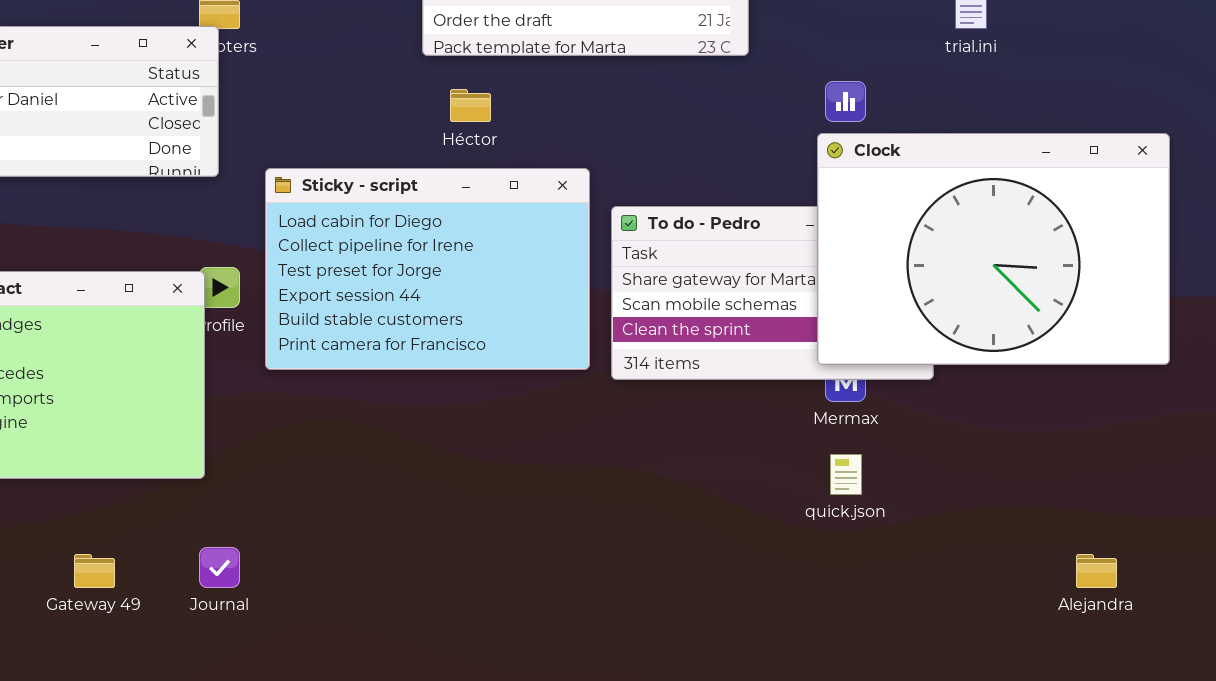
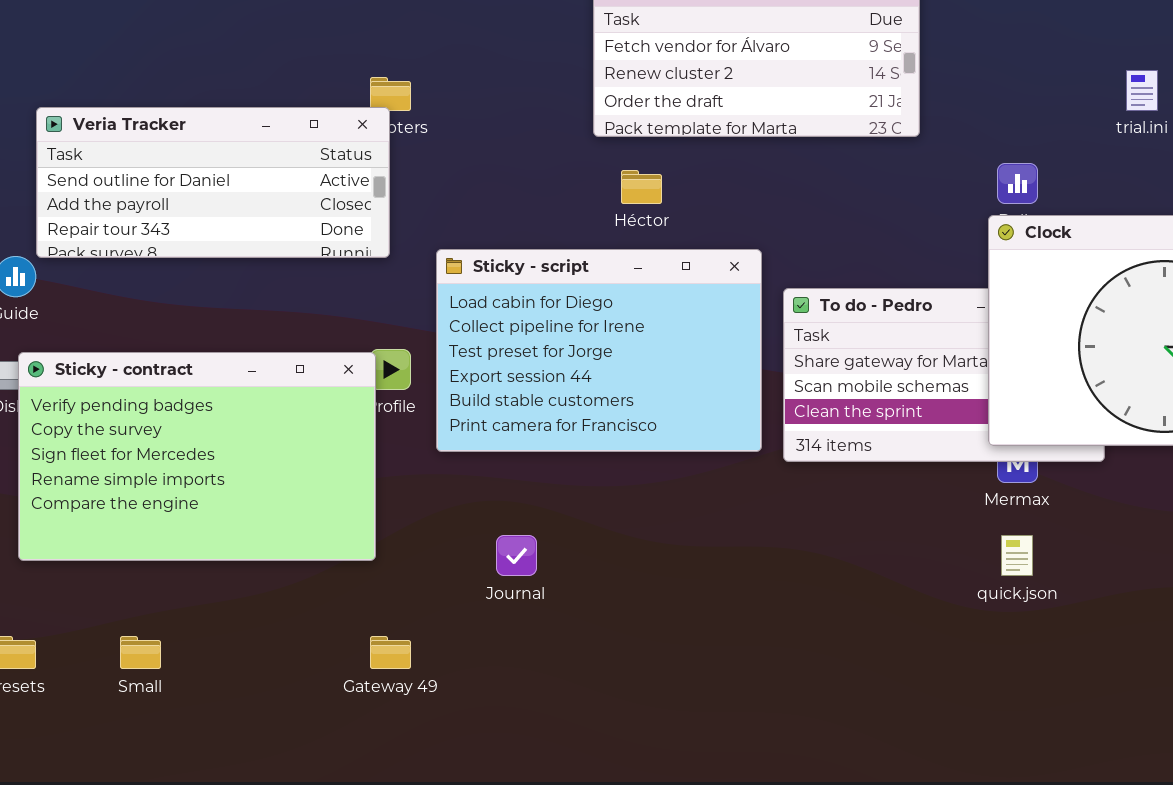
Journal: [199,547,240,588] -> [496,535,537,576], moved
Gateway 49: [74,554,115,588] -> [370,636,411,669], moved

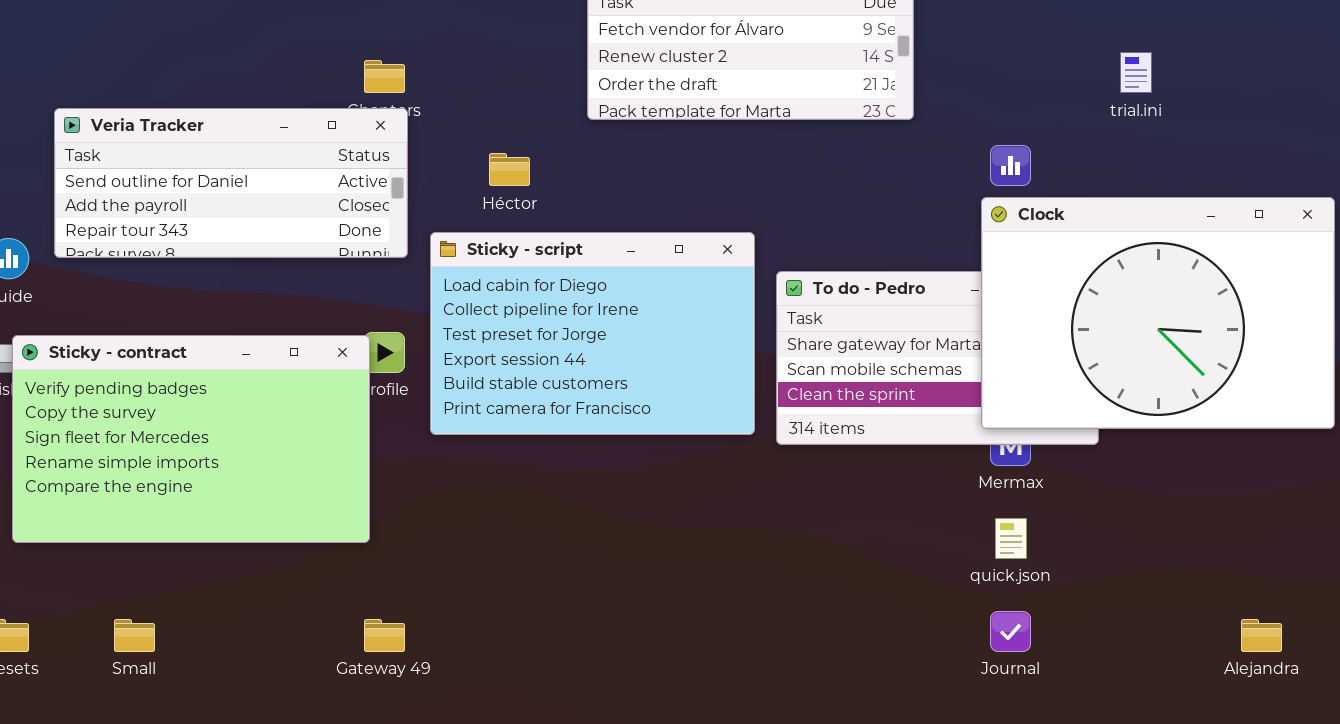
Veria Tracker: [36,107,390,258] -> [54,108,408,258], moved
Héctor: [621,170,662,204] -> [489,153,530,186], moved
Journal: [496,535,537,576] -> [990,611,1031,652], moved

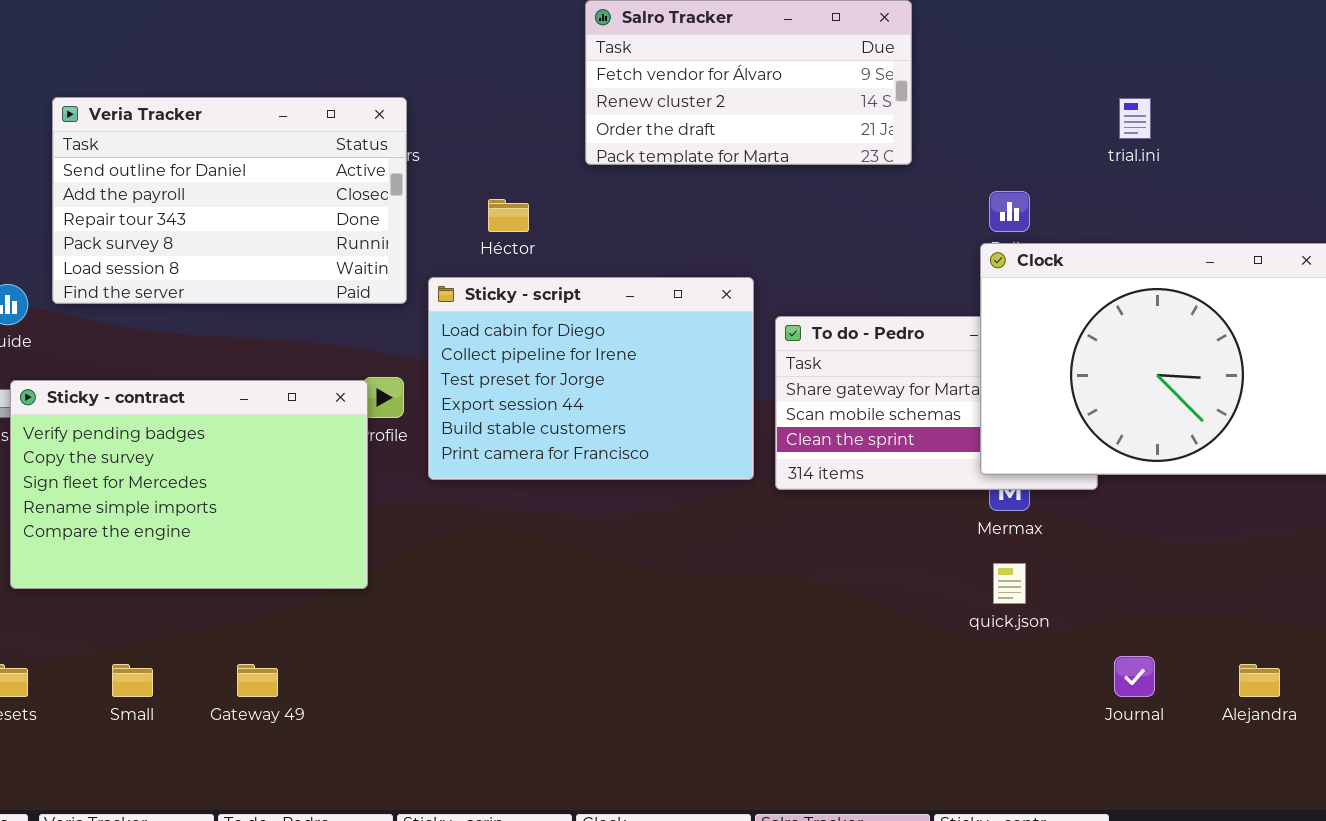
Veria Tracker: [54,108,408,258] -> [52,97,407,304], resized
Journal: [990,611,1031,652] -> [1114,656,1155,697], moved
Gateway 49: [364,619,405,652] -> [237,664,278,697], moved

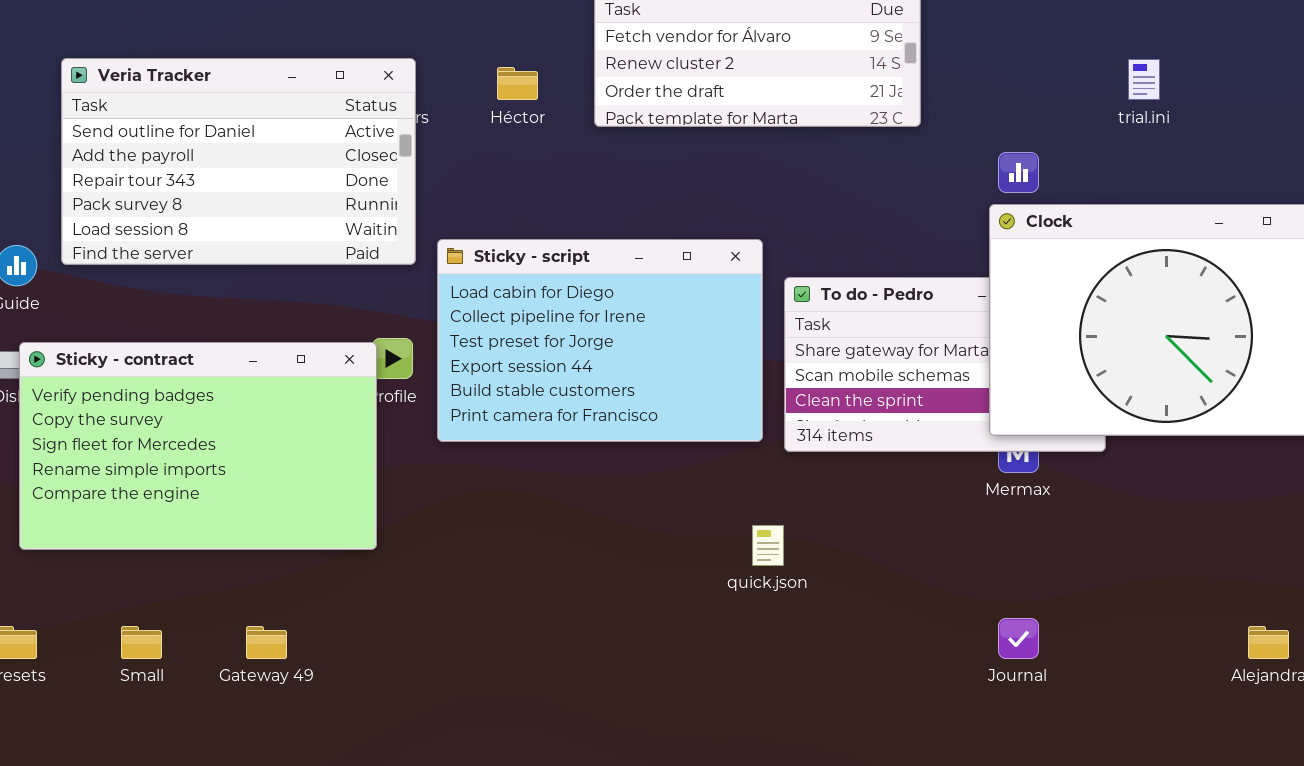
Héctor: [488,199,529,232] -> [497,67,538,100], moved
quick.json: [993,563,1026,604] -> [752,525,784,566], moved
Journal: [1114,656,1155,697] -> [998,618,1039,659], moved

